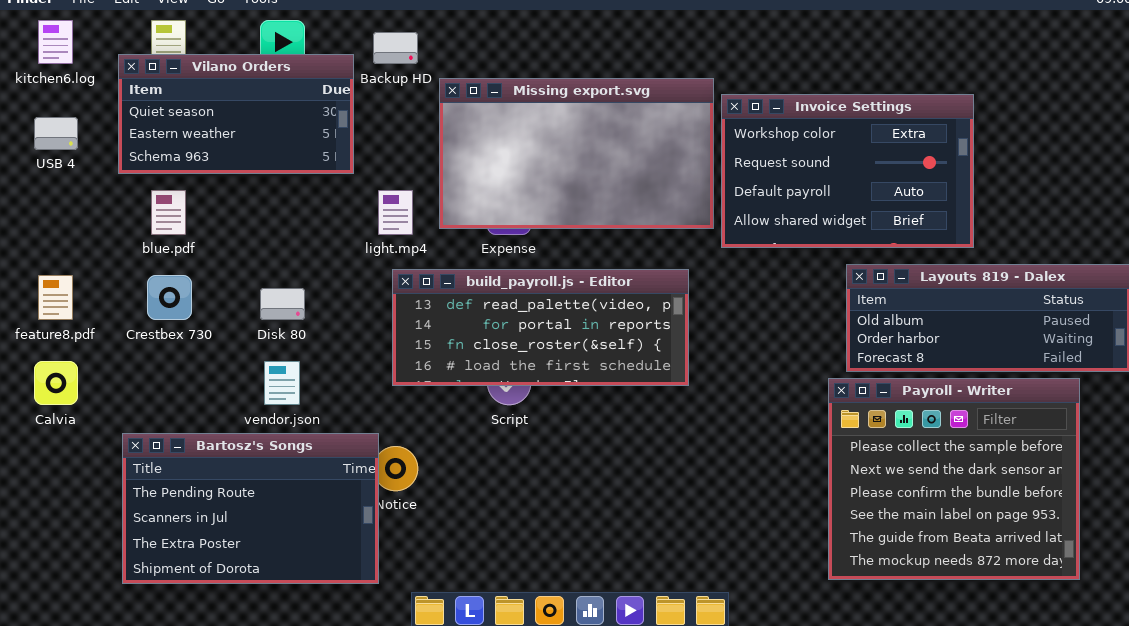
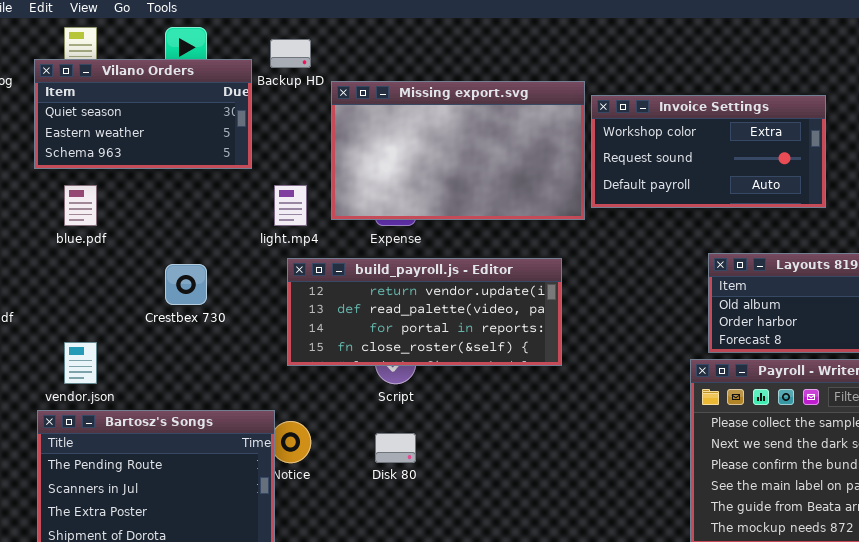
Invoice Settings: [721,94,974,248] -> [591,95,826,208], resized
build_payroll.js - Editor: [392,269,689,386] -> [287,258,562,366], scrolled up 1 row
Crestbex 730: [147,275,192,320] -> [165,264,207,305], moved
Disk 80: [260,288,305,320] -> [375,433,416,463], moved
vendor.json: [264,361,300,405] -> [64,342,97,384], moved

